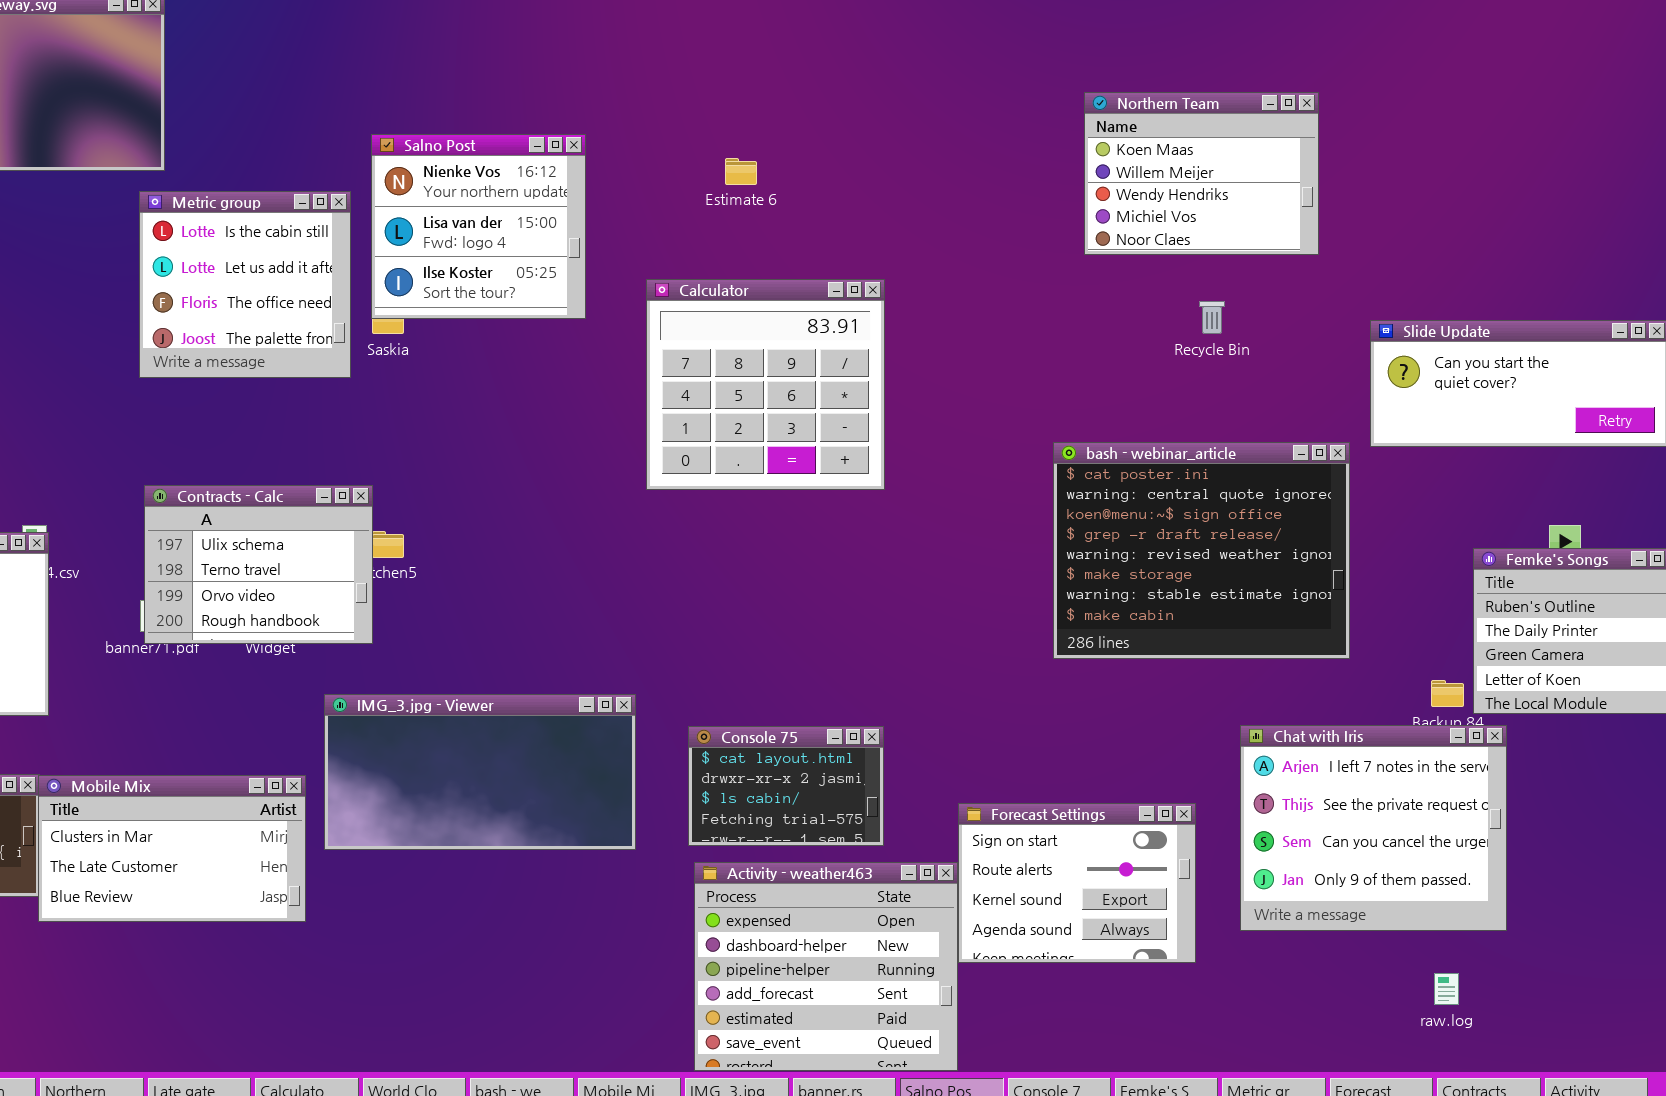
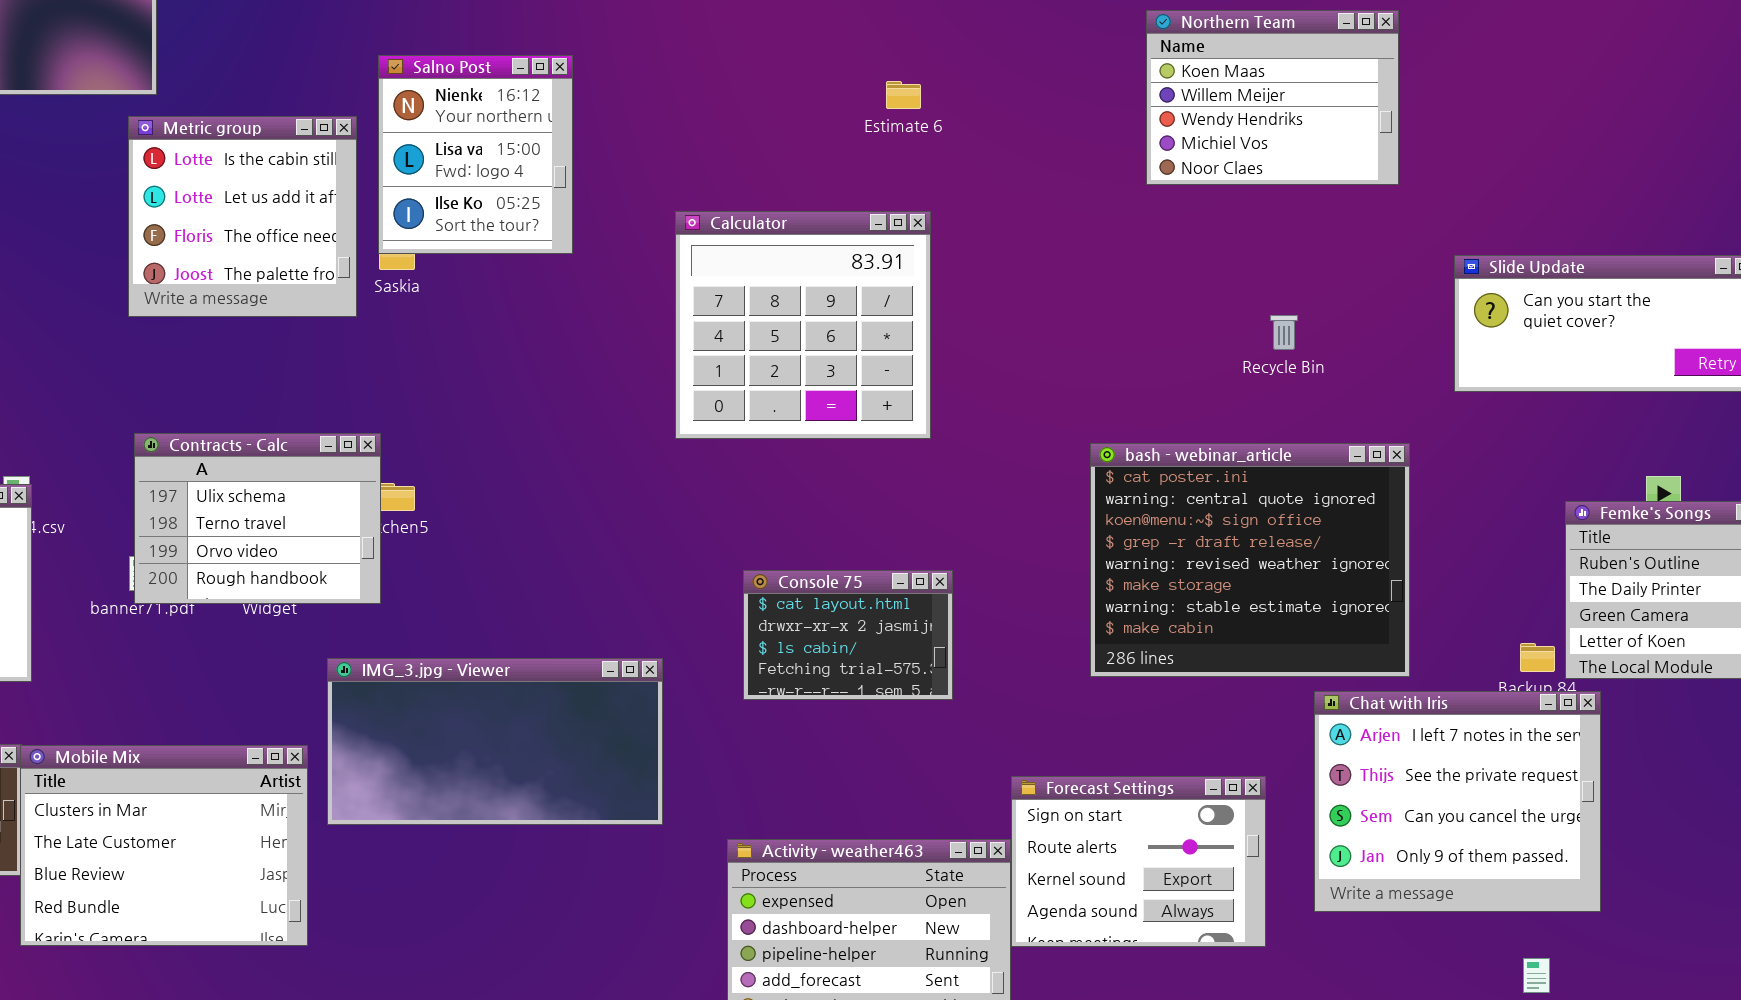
Salno Post: [371,134,586,319] -> [378,55,573,254], resized
Estimate 6: [725,158,757,185] -> [886,81,921,109], moved
Recycle Bin: [1199,301,1225,334] -> [1270,315,1298,350], moved
bash - webinar_article: [1053,442,1350,659] -> [1090,443,1410,677], moved
Console 75: [688,726,884,846] -> [743,570,953,700], moved
Mobile Mix: [38,775,306,922] -> [20,745,308,946], resized

